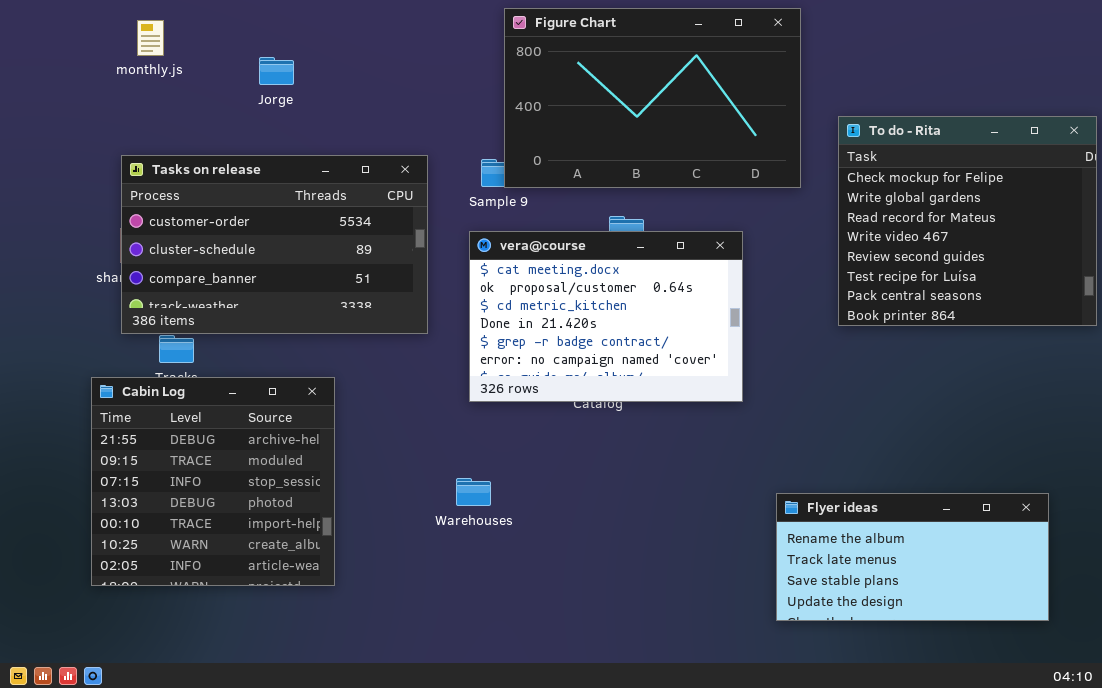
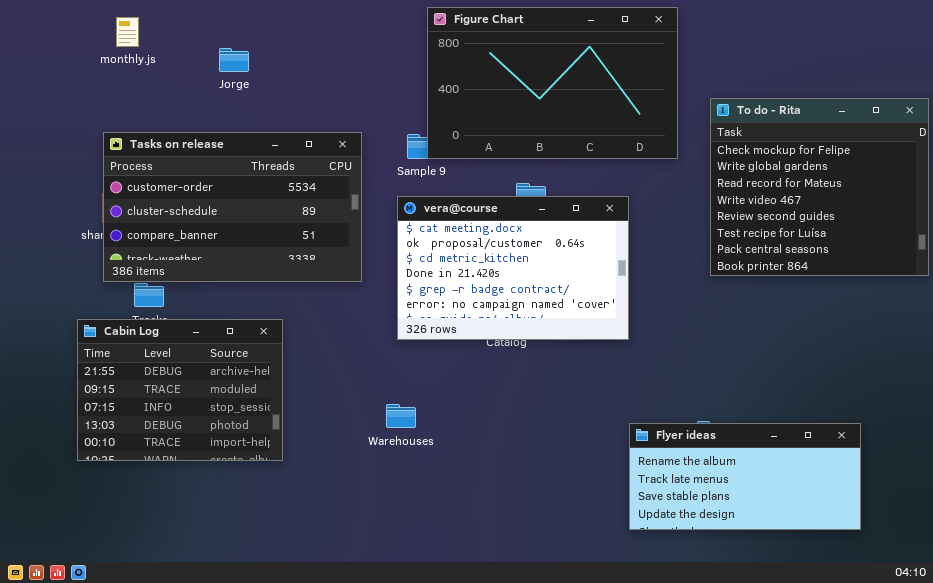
Cabin Log: [91,377,335,586] -> [77,319,283,461], resized
Flyer ideas: [776,493,1049,621] -> [629,423,861,530], moved

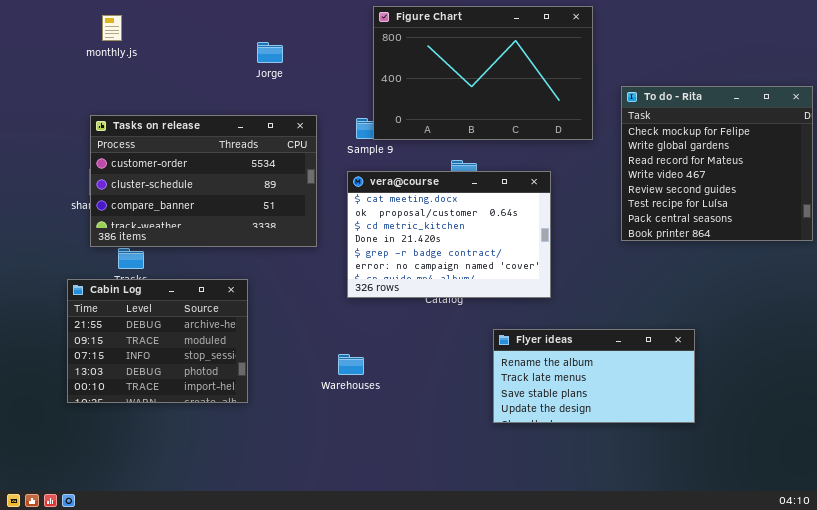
Jorge: [219,48,249,72] -> [257,42,283,63], moved
Flyer ideas: [629,423,861,530] -> [493,329,695,423], moved

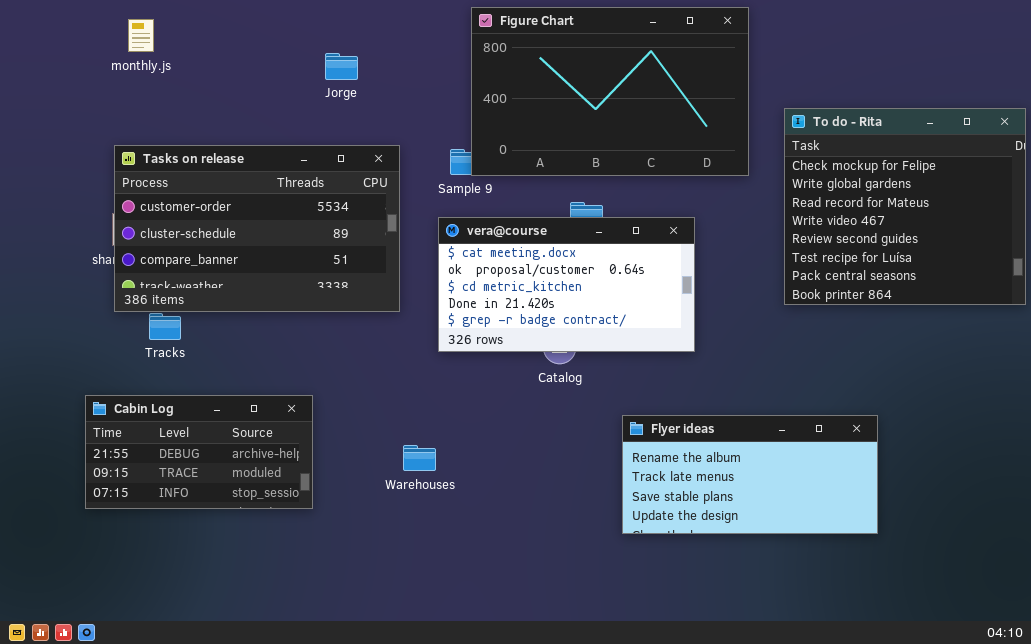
vera@course: [347,171,551,298] -> [438,217,695,352], resized
Cabin Log: [67,279,248,403] -> [85,395,313,509], resized
Warehouses: [338,354,364,375] -> [403,445,436,471], moved

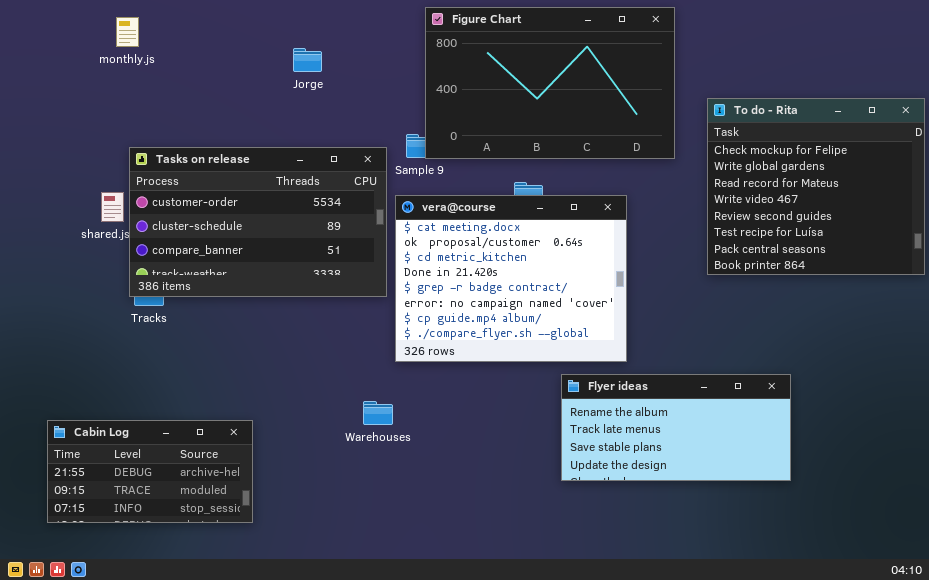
Tasks on release: [114,145,400,312] -> [129,147,387,297], moved
vera@course: [438,217,695,352] -> [395,195,627,362], resized
Cabin Log: [85,395,313,509] -> [47,420,253,523], moved

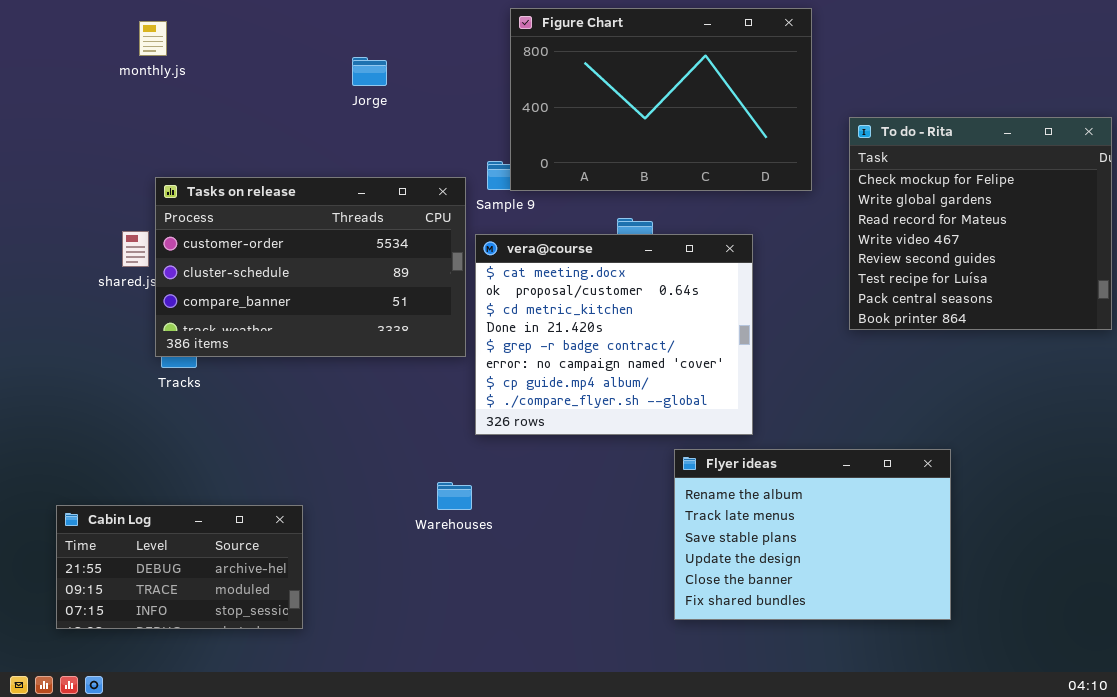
Flyer ideas: [561,374,791,481] -> [674,449,951,620], resized

